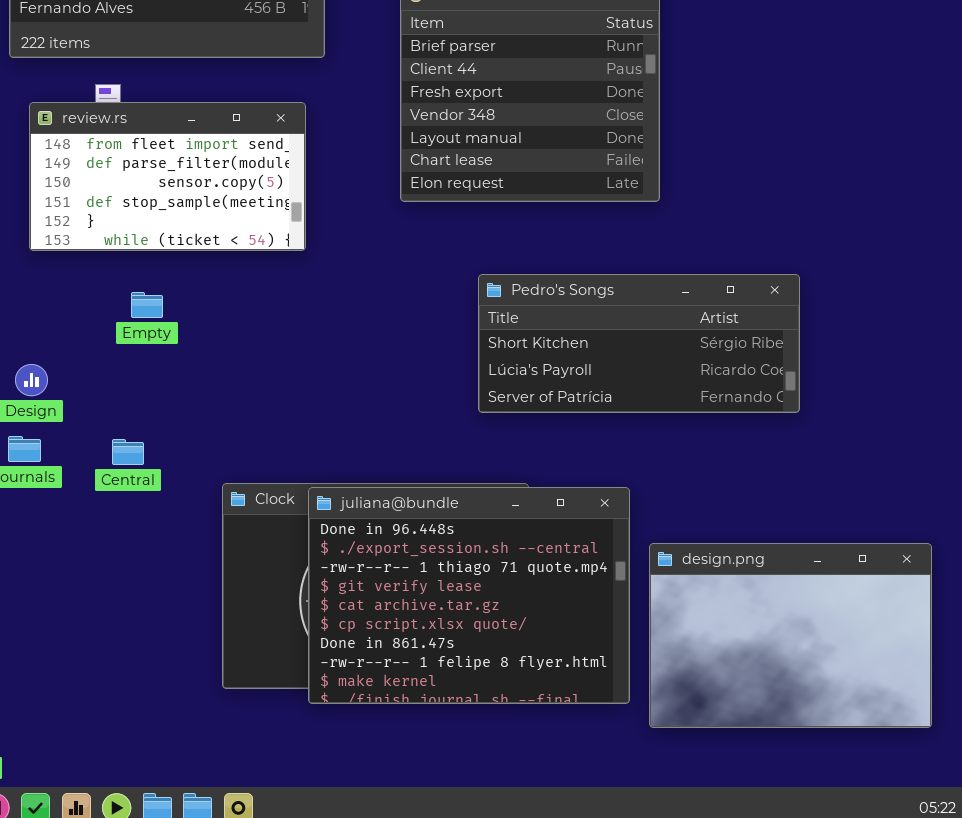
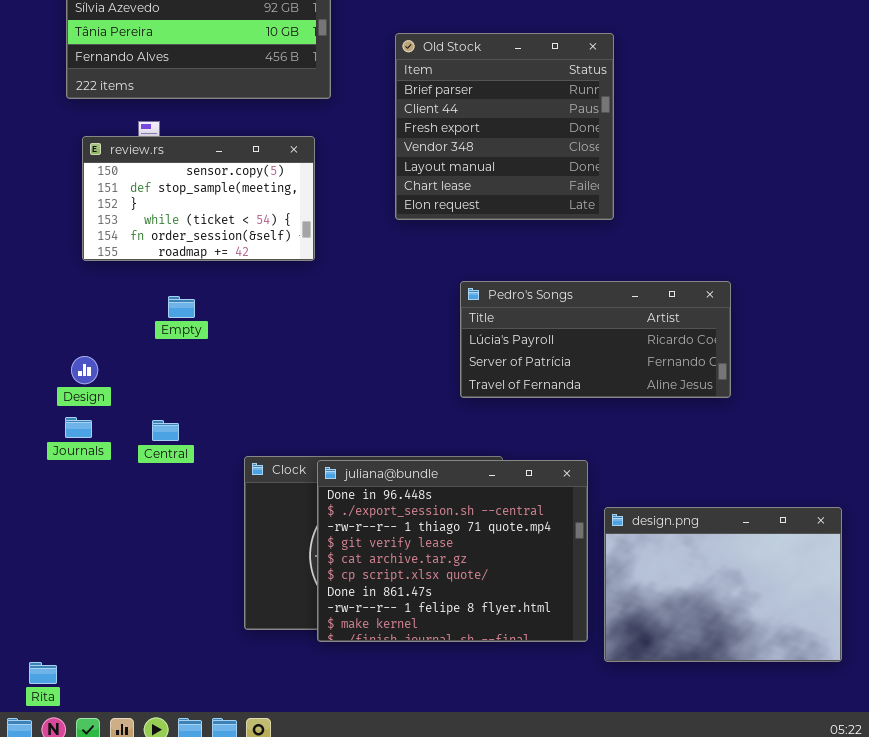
review.rs: [29,102,306,251] -> [82,136,315,261], scrolled down 2 rows
Pedro's Songs: [478,274,800,413] -> [460,281,731,398], scrolled down 1 row

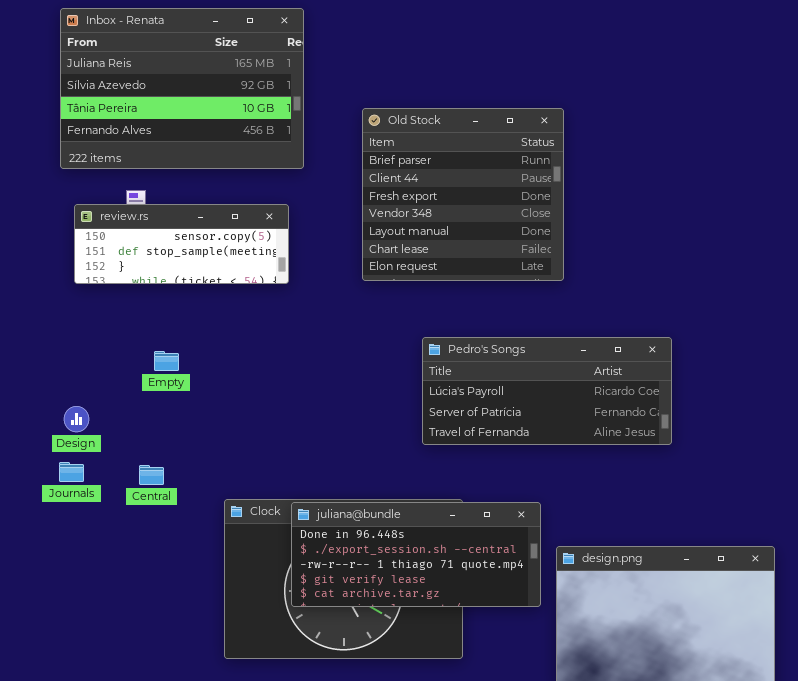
review.rs: [82,136,315,261] -> [74,204,289,284], resized
juliana@bundle: [317,460,588,642] -> [291,502,541,607], resized

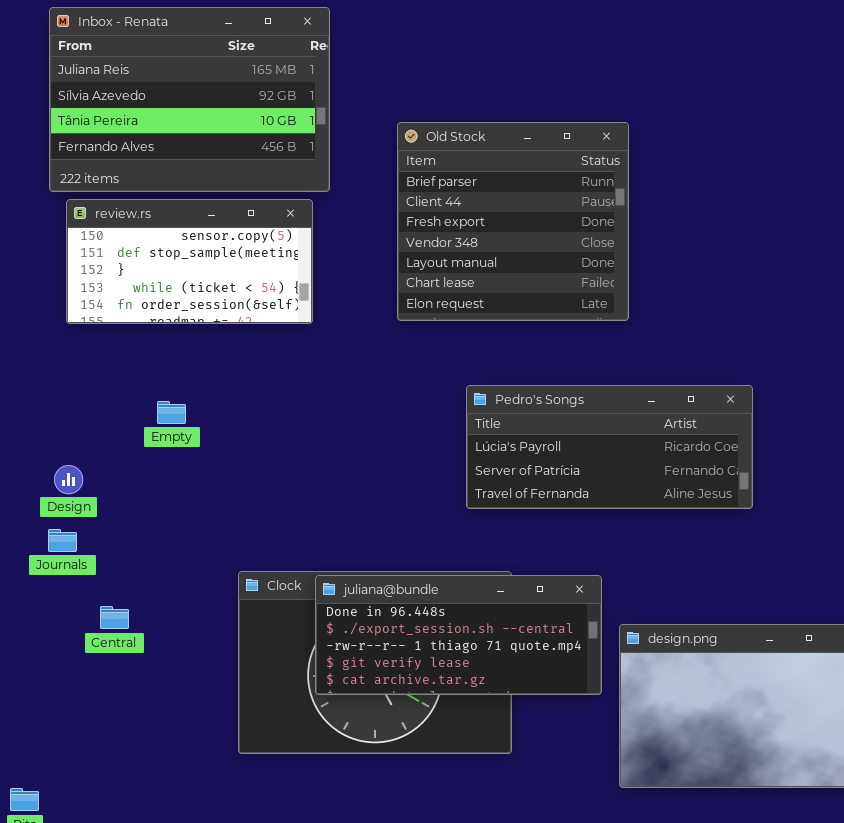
review.rs: [74,204,289,284] -> [66,199,313,324], resized
Central: [139,465,164,485] -> [100,606,129,629], moved

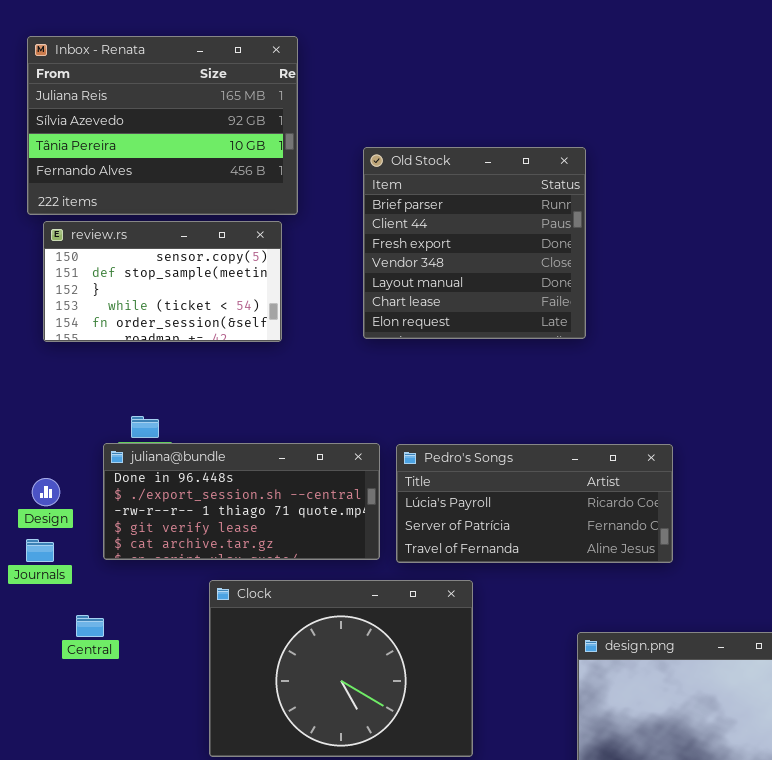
Pedro's Songs: [466,385,753,509] -> [396,444,673,563], moved
juliana@bundle: [315,575,602,695] -> [103,443,380,560], moved

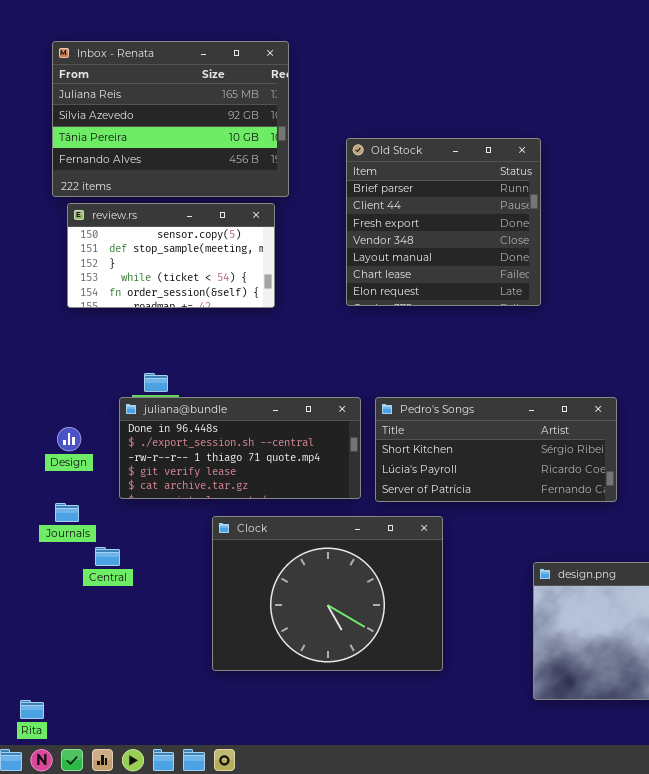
Pedro's Songs: [396,444,673,563] -> [375,397,617,502], scrolled up 1 row
Journals: [26,539,54,562] -> [55,503,79,522], moved

